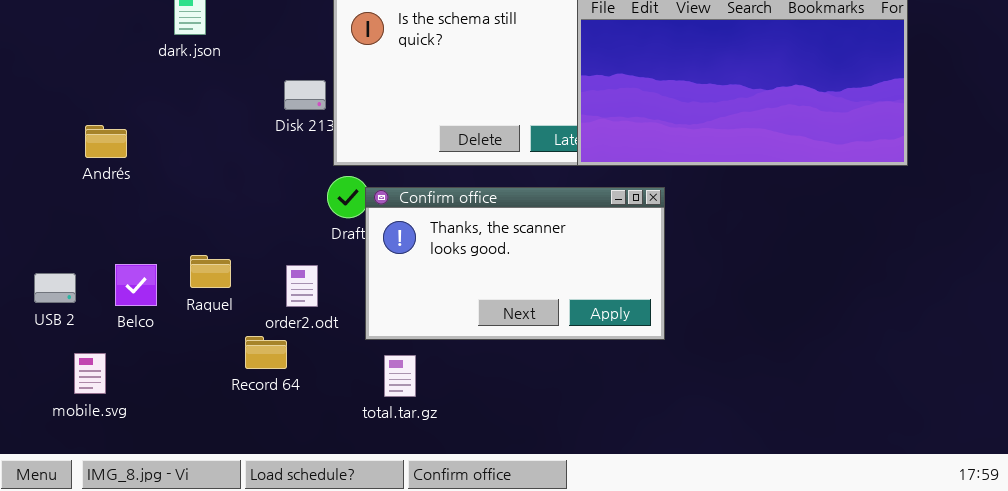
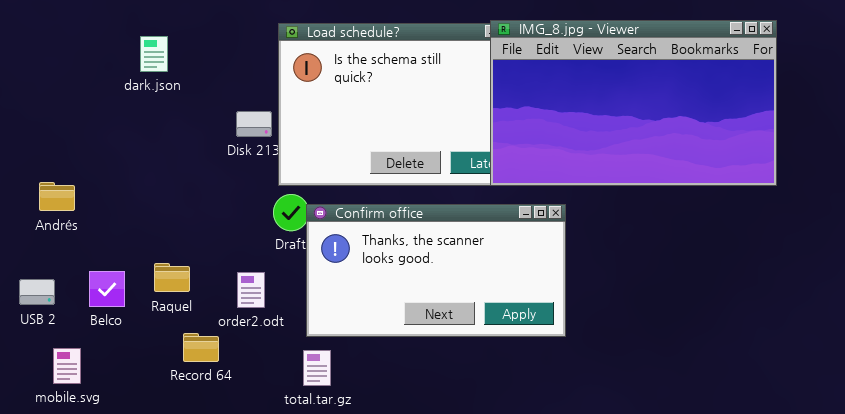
Andrés: [85,125,127,158] -> [39,182,75,211], moved
Record 64: [245,336,287,369] -> [183,333,219,362], moved
total.tar.gz: [384,355,416,397] -> [303,350,331,386], moved

